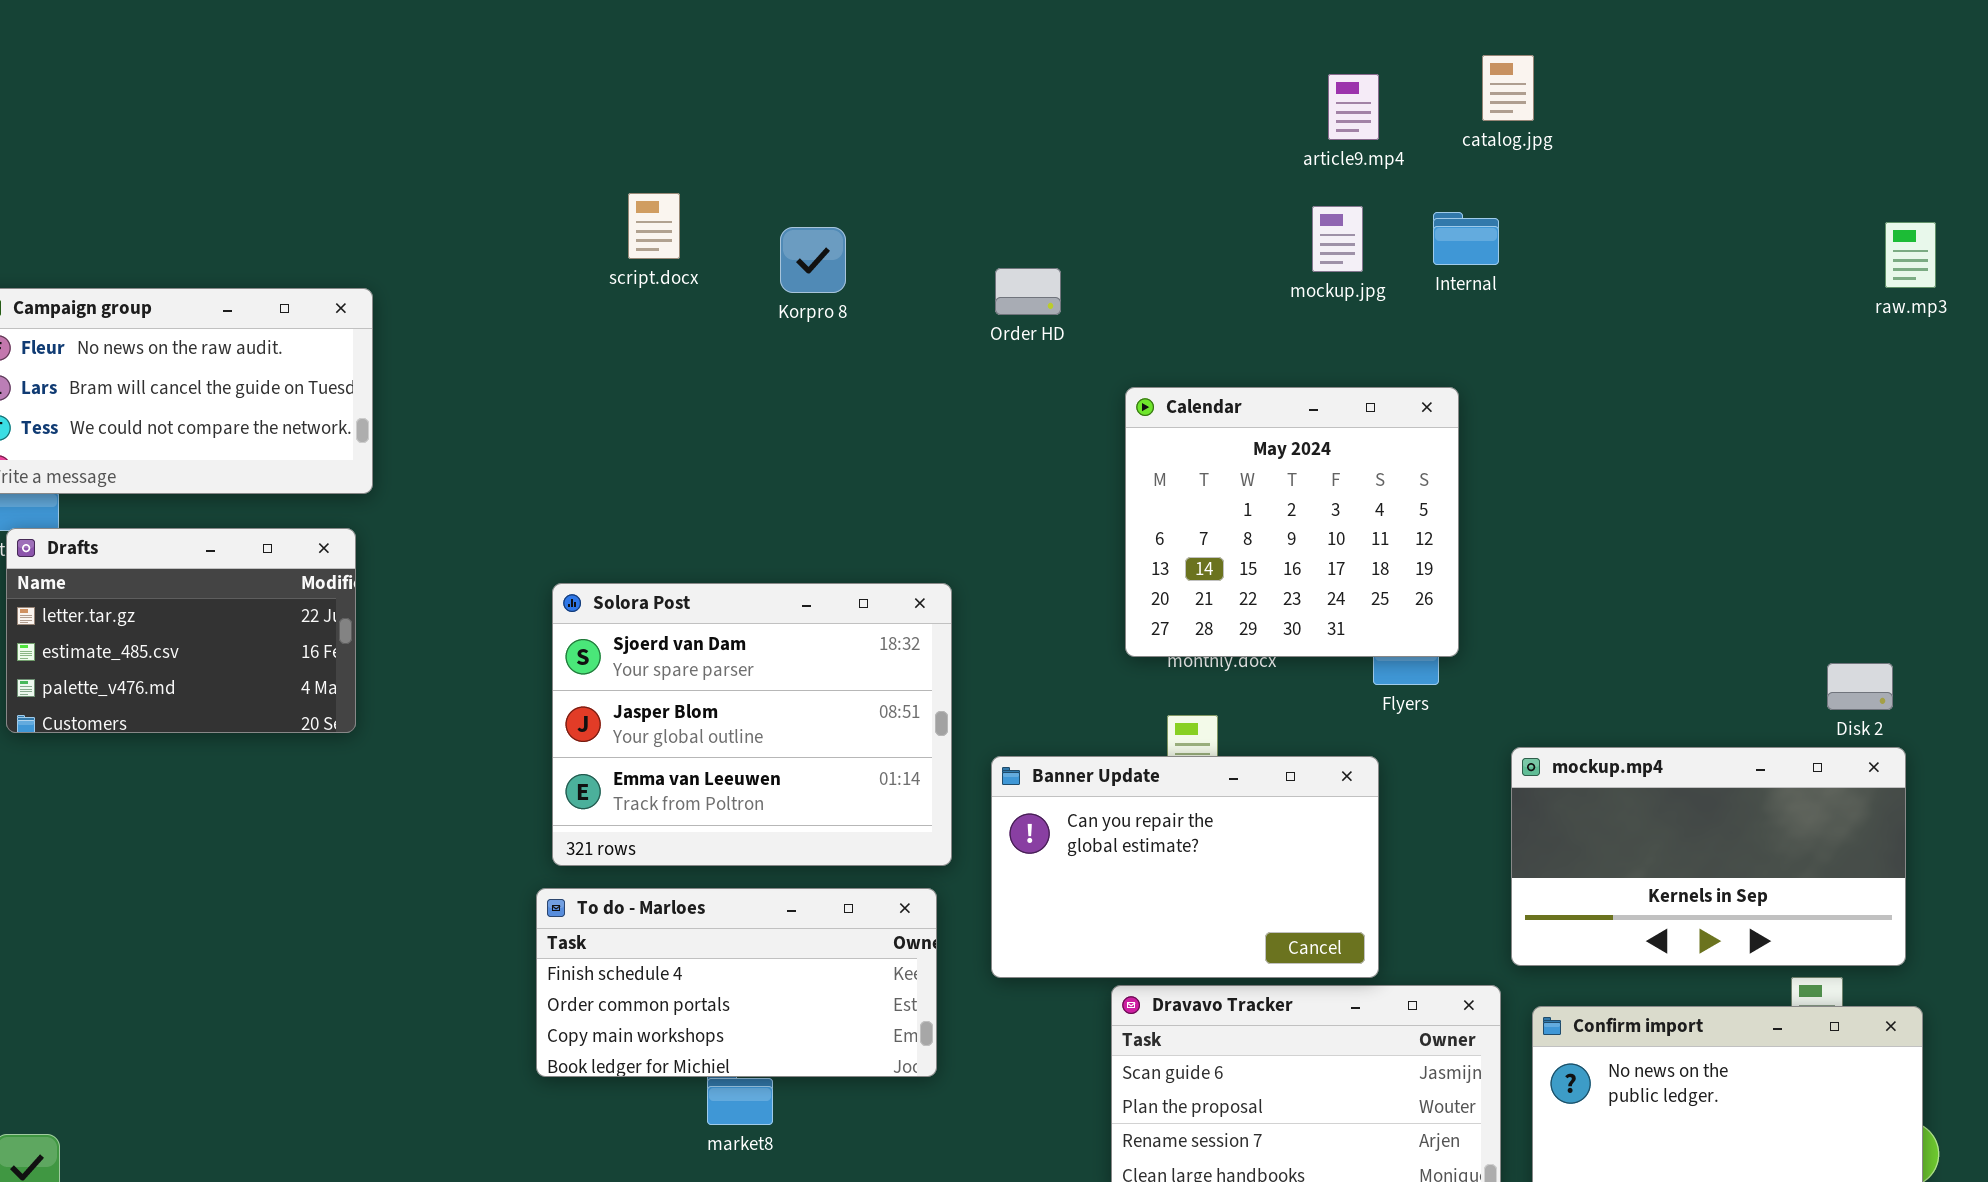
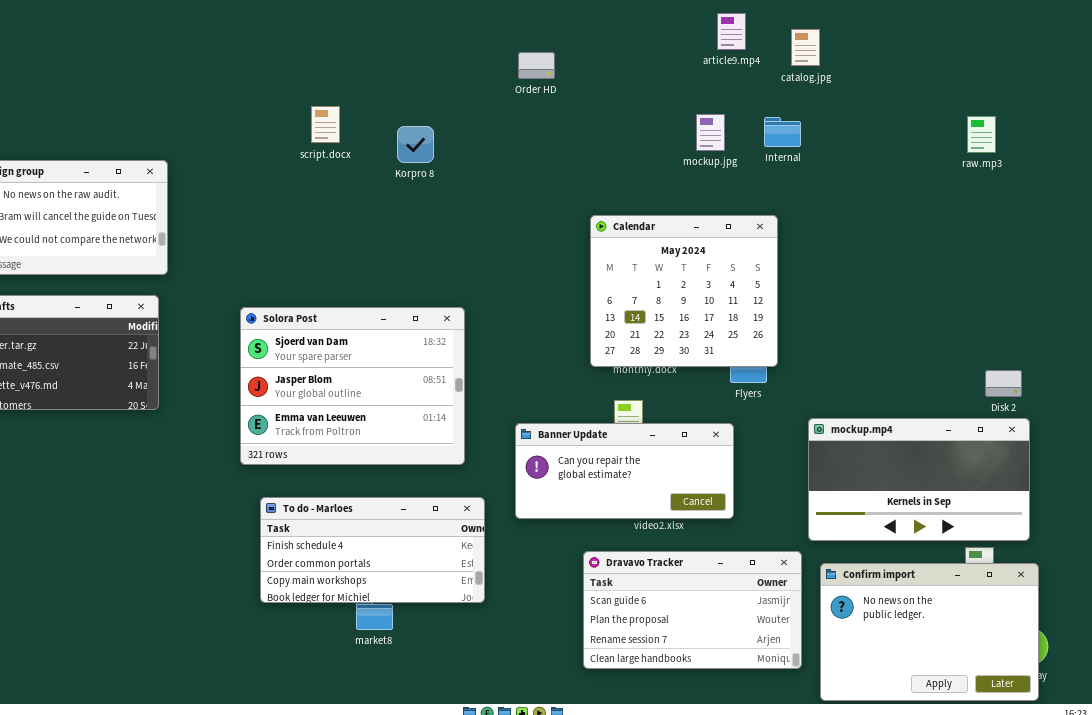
article9.mp4: [1328,74,1379,140] -> [717,13,746,50], moved
raw.mp3: [1885,222,1936,288] -> [967,116,996,153], moved
Order HD: [995,268,1061,315] -> [518,52,555,79], moved
Solora Post: [552,583,952,866] -> [240,307,465,465], moved
Banner Update: [991,756,1379,978] -> [515,423,734,519], resized

